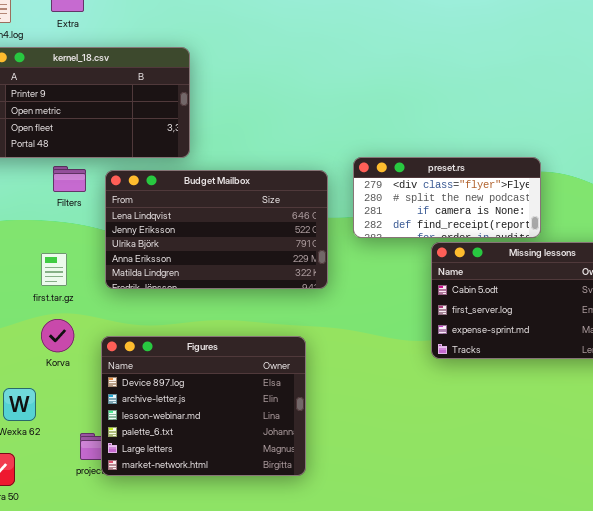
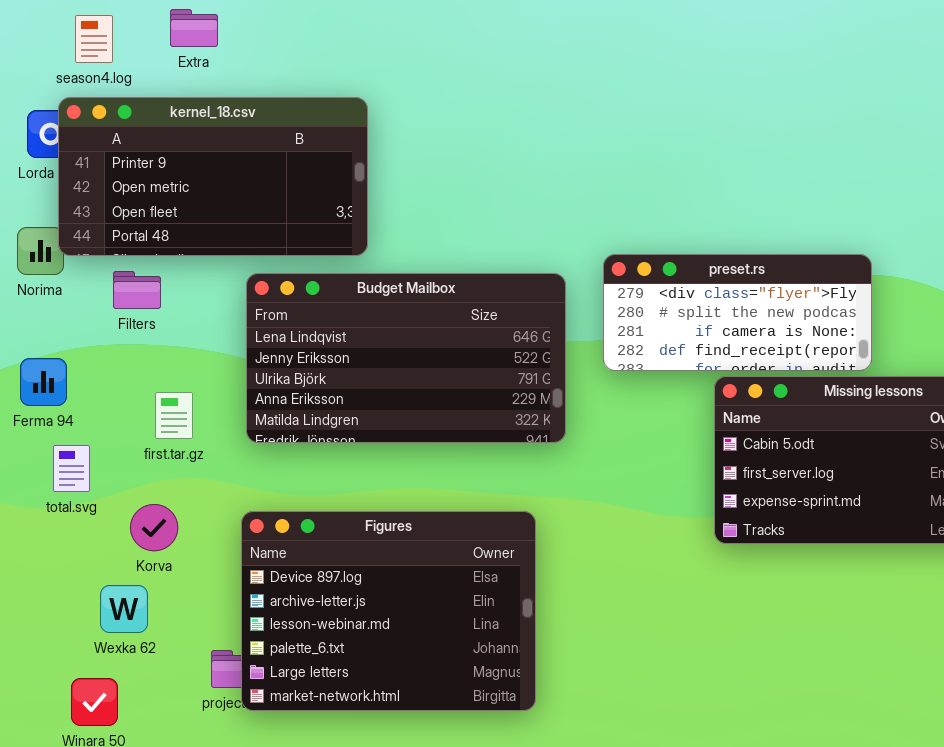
Filters: [53,166,86,192] -> [113,271,161,309], moved
Korva: [41,319,74,352] -> [130,504,178,551], moved

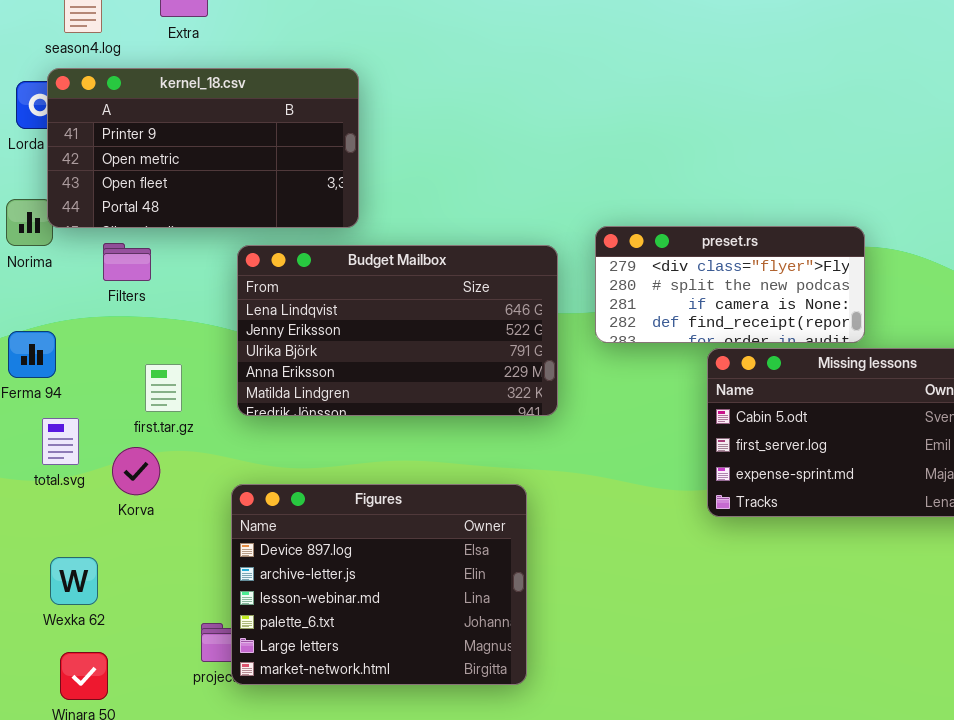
Korva: [130,504,178,551] -> [112,447,160,495], moved
Wexka 62: [100,585,148,633] -> [50,557,98,605], moved

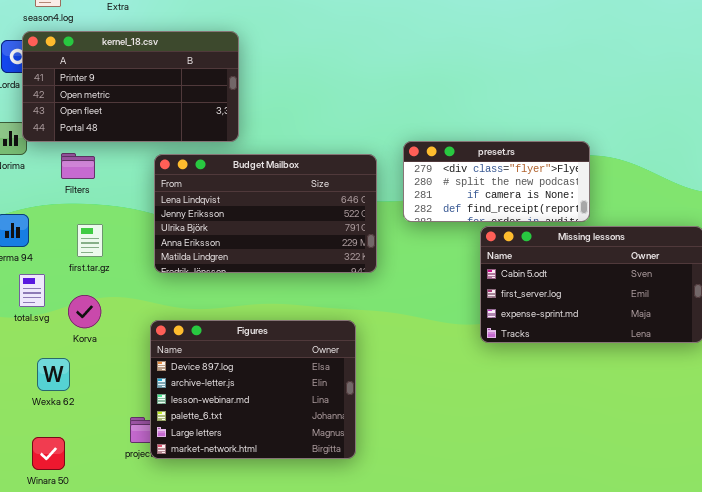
first.tar.gz: [145,364,182,412] -> [77,224,103,257], moved
Wexka 62: [50,557,98,605] -> [37,358,70,391], moved

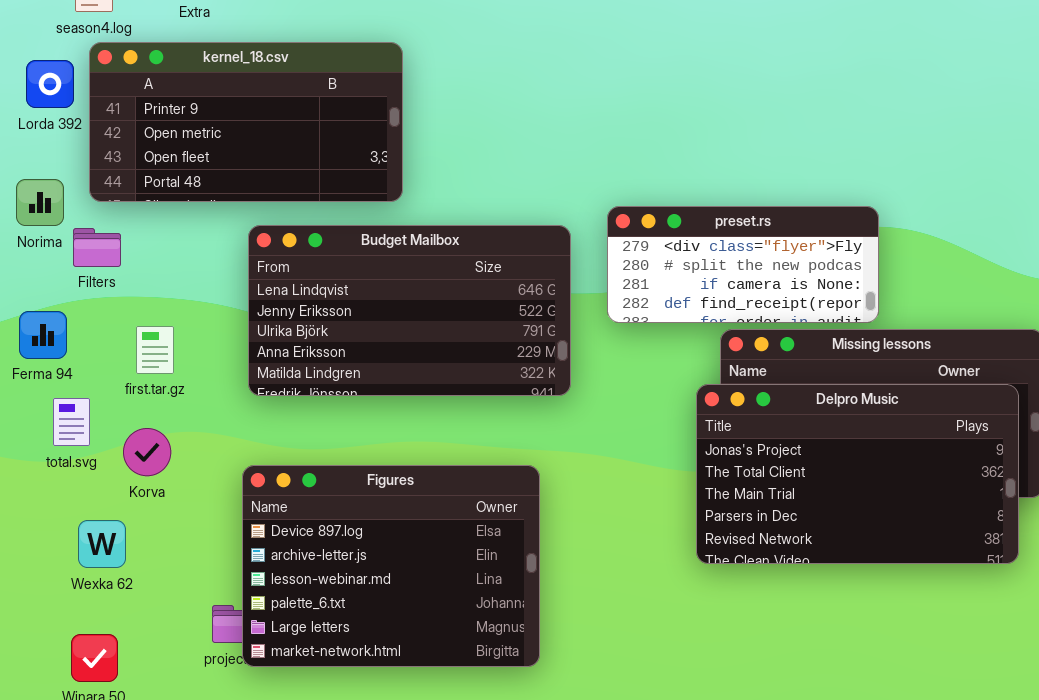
kernel_18.csv: [22,31,239,142] -> [89,42,403,202], moved
Filters: [61,153,95,179] -> [73,228,121,267], moved
Delpro Music: none -> [696,384,1019,564], opened

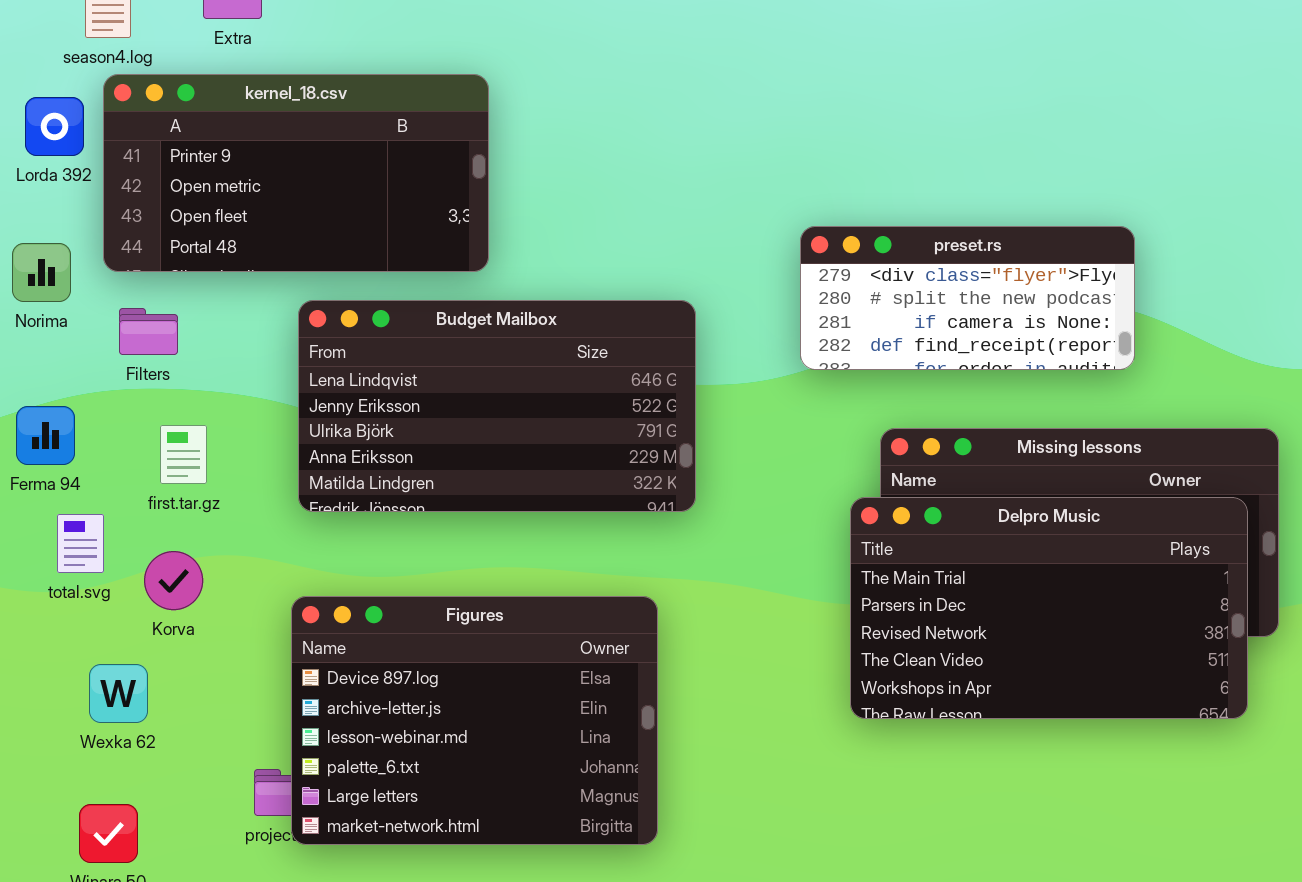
preset.rs: [607,206,879,323] -> [800,226,1135,370], moved
Filters: [73,228,121,267] -> [119,308,178,355], moved
Delpro Music: [696,384,1019,564] -> [850,497,1248,719], scrolled down 2 rows

